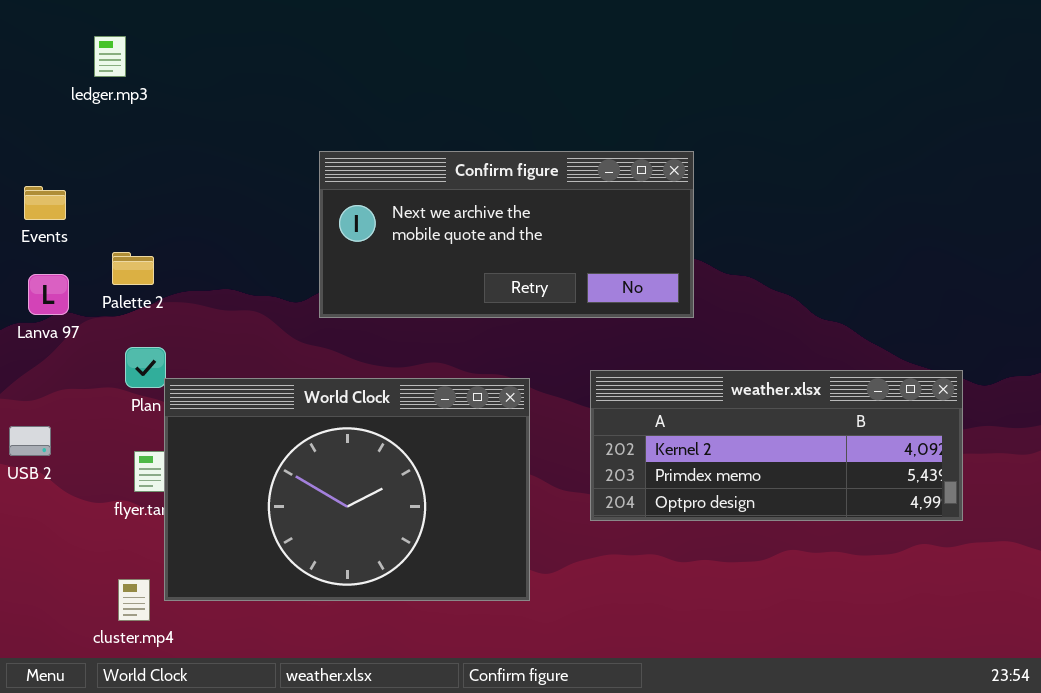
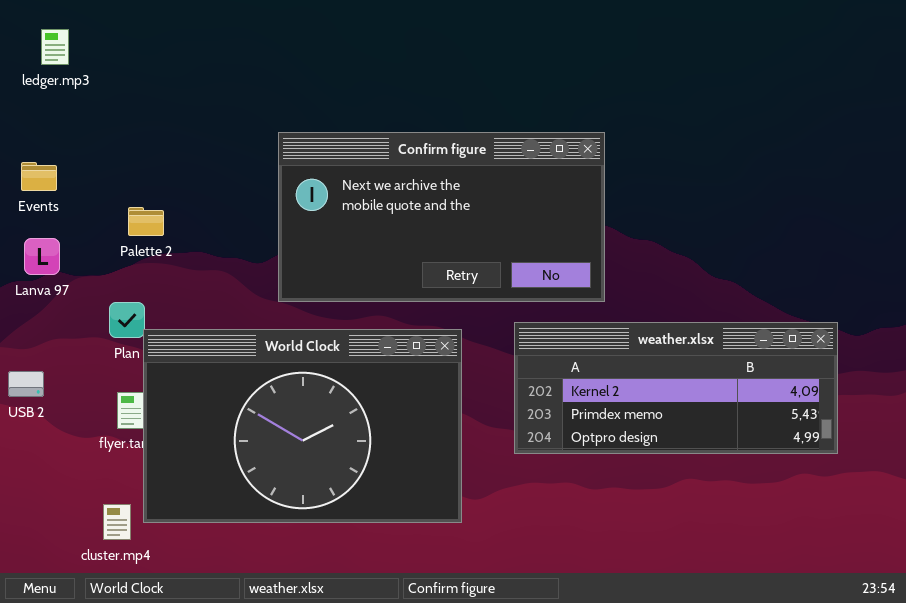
ledger.mp3: [94,36,126,77] -> [41,29,69,65], moved
Confirm figure: [319,151,694,318] -> [278,132,605,302], resized
Palette 2: [112,252,154,285] -> [128,207,164,236], moved

